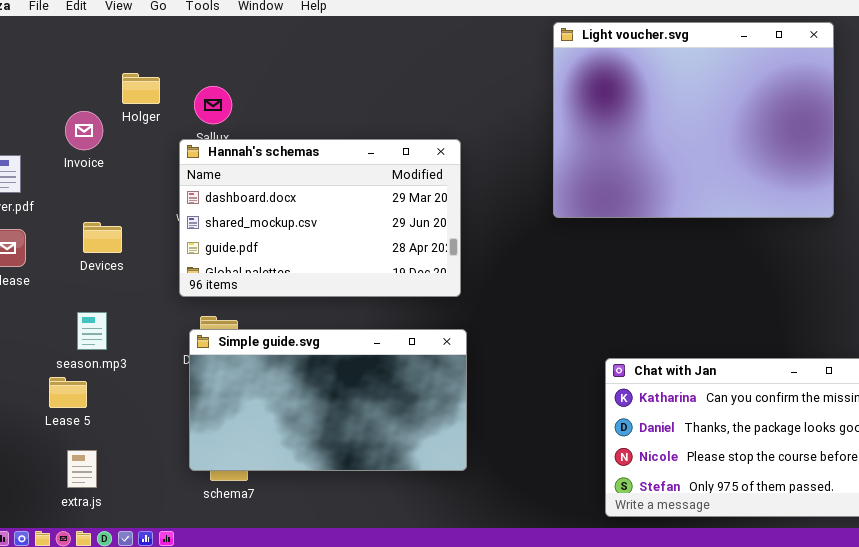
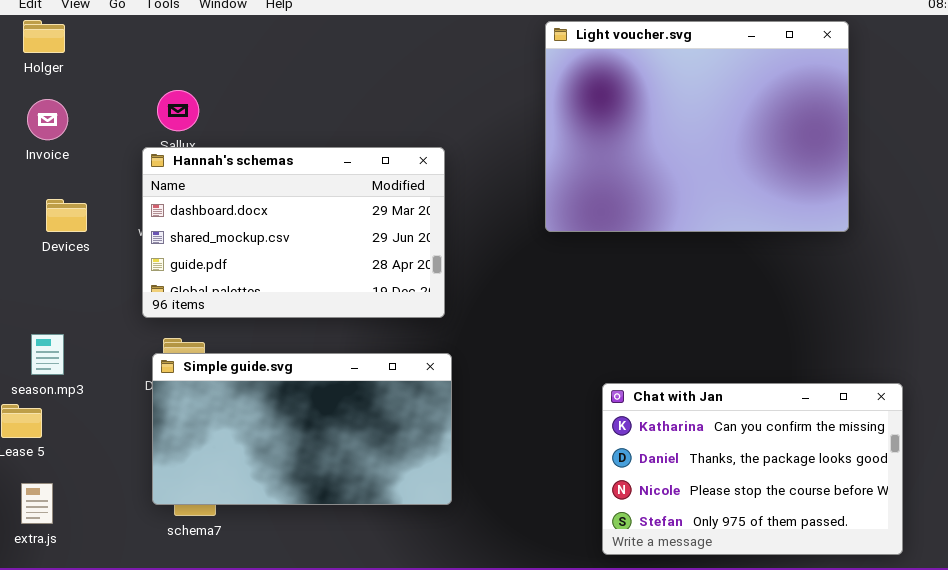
Holger: [122,73,160,104] -> [23,20,65,53], moved
Invoice: [65,111,103,150] -> [27,99,68,140], moved
Devices: [83,222,122,253] -> [46,199,87,232], moved

